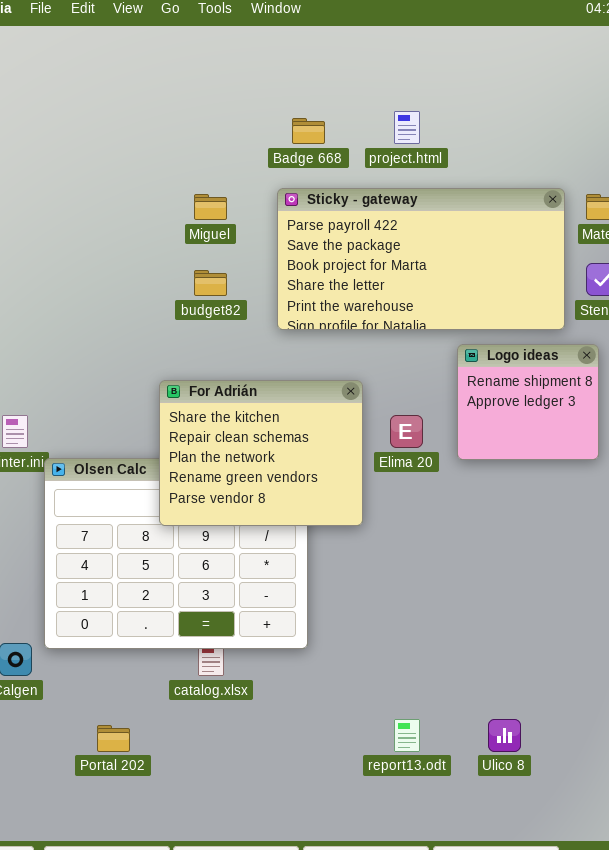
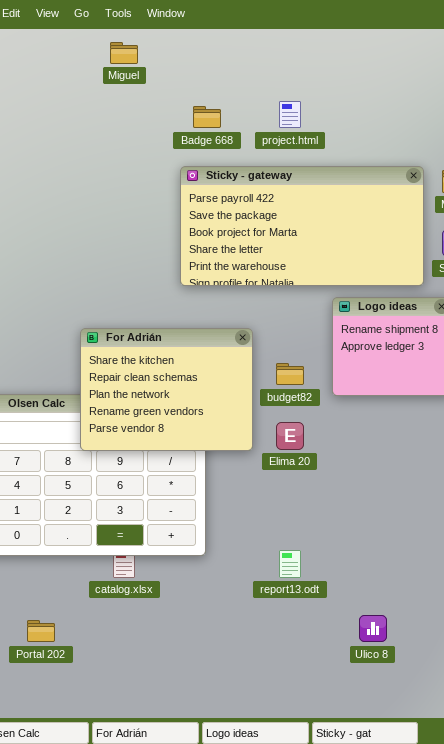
Miguel: [194,194,227,220] -> [110,42,138,64], moved
budget82: [194,270,227,296] -> [276,363,304,385], moved
Elima 20: [390,415,423,448] -> [276,422,304,450], moved
report13.odt: [394,719,420,752] -> [279,550,301,578], moved

